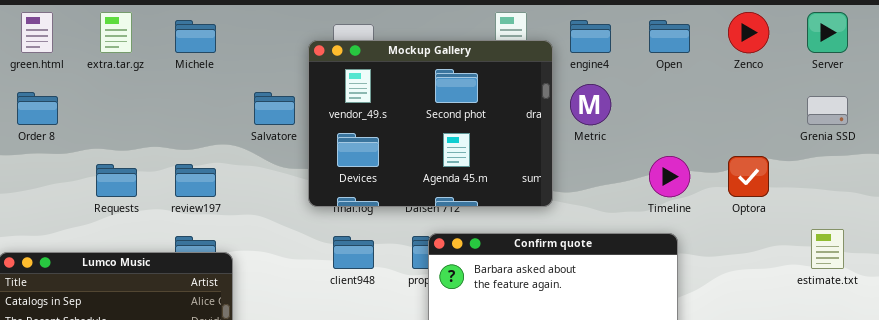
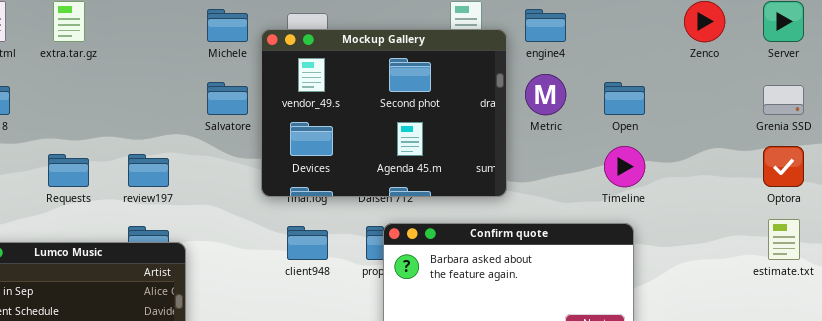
Michele: [175,20,216,53] -> [207,9,248,42], moved
Open: [649,20,690,53] -> [604,82,645,115], moved
Optora: [728,156,769,197] -> [763,146,804,187], moved

